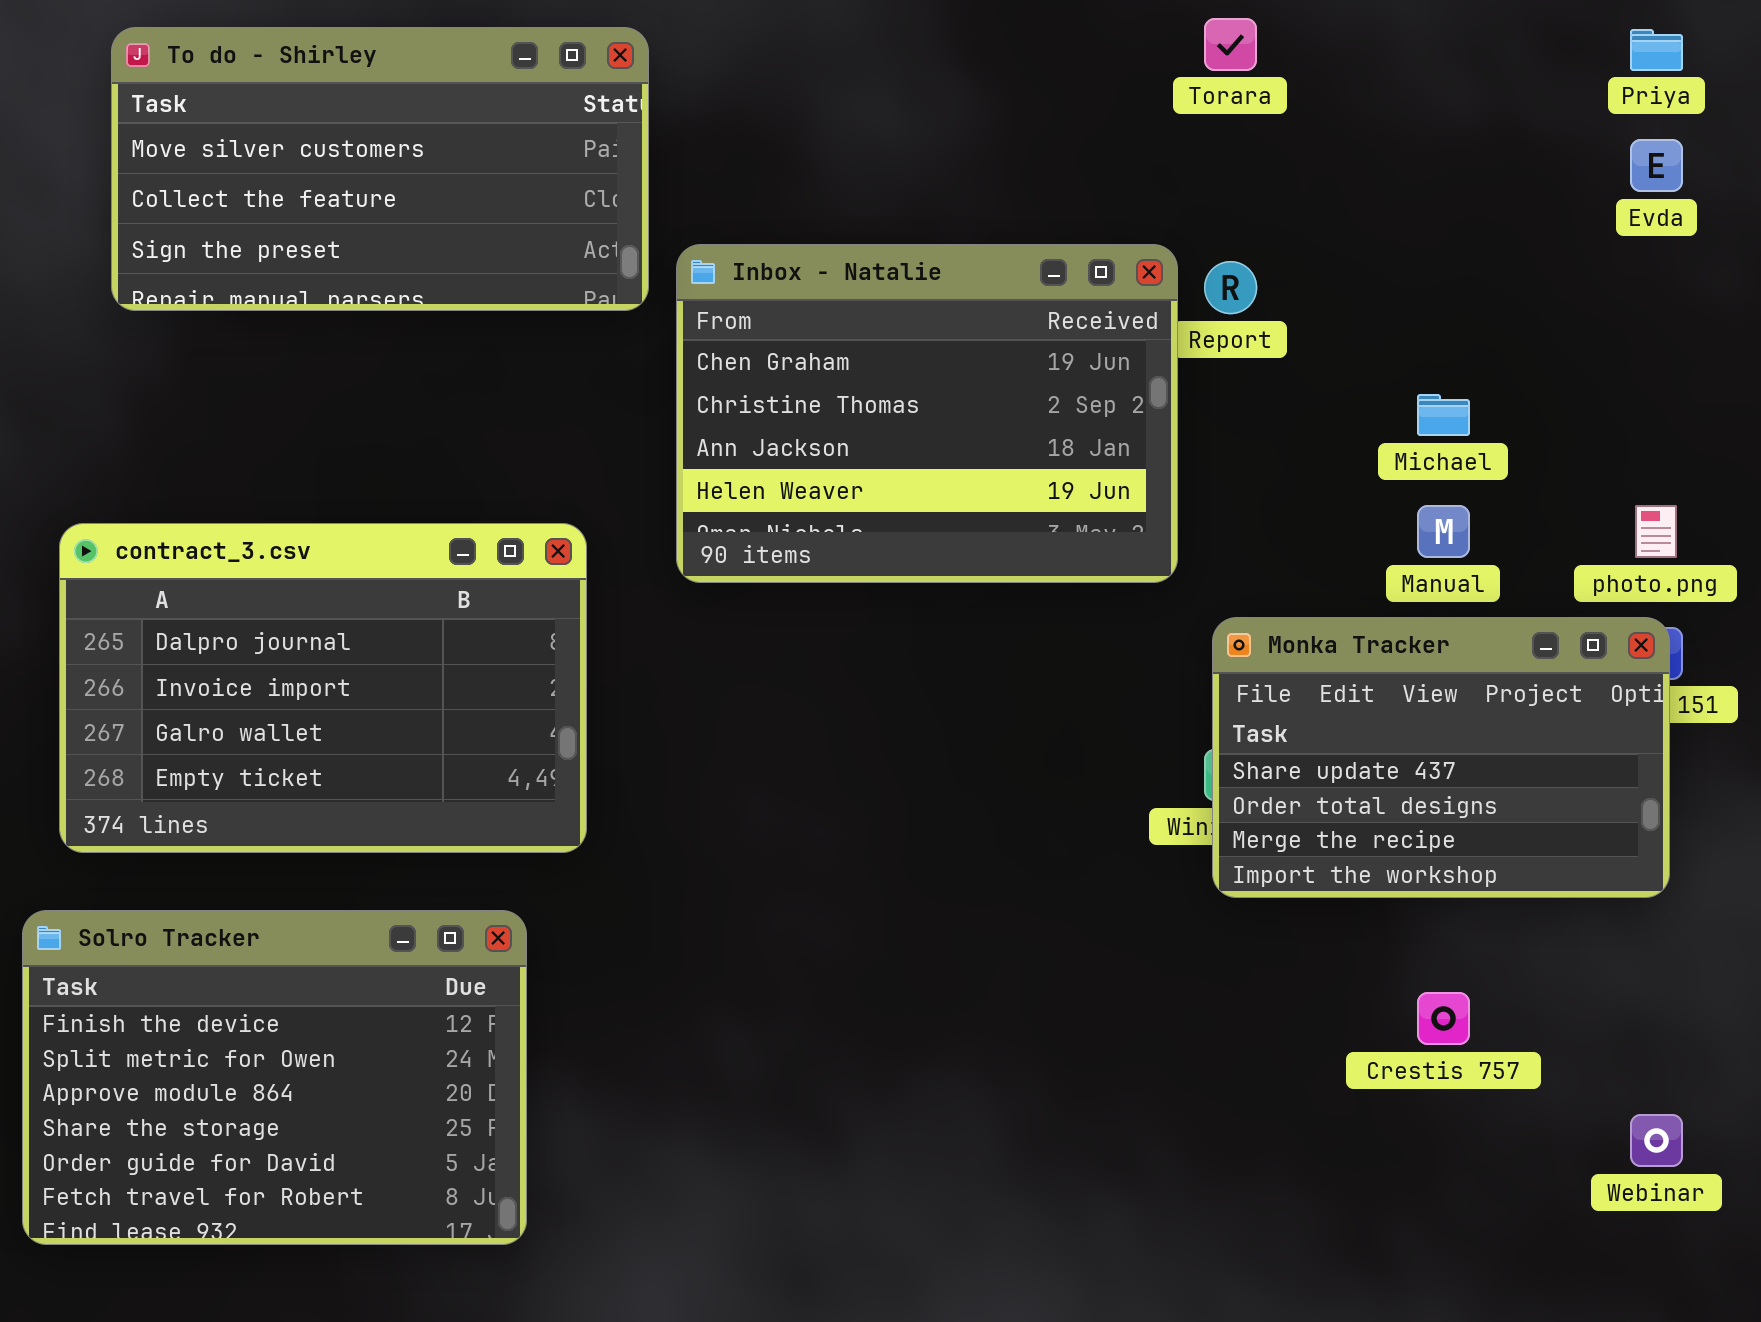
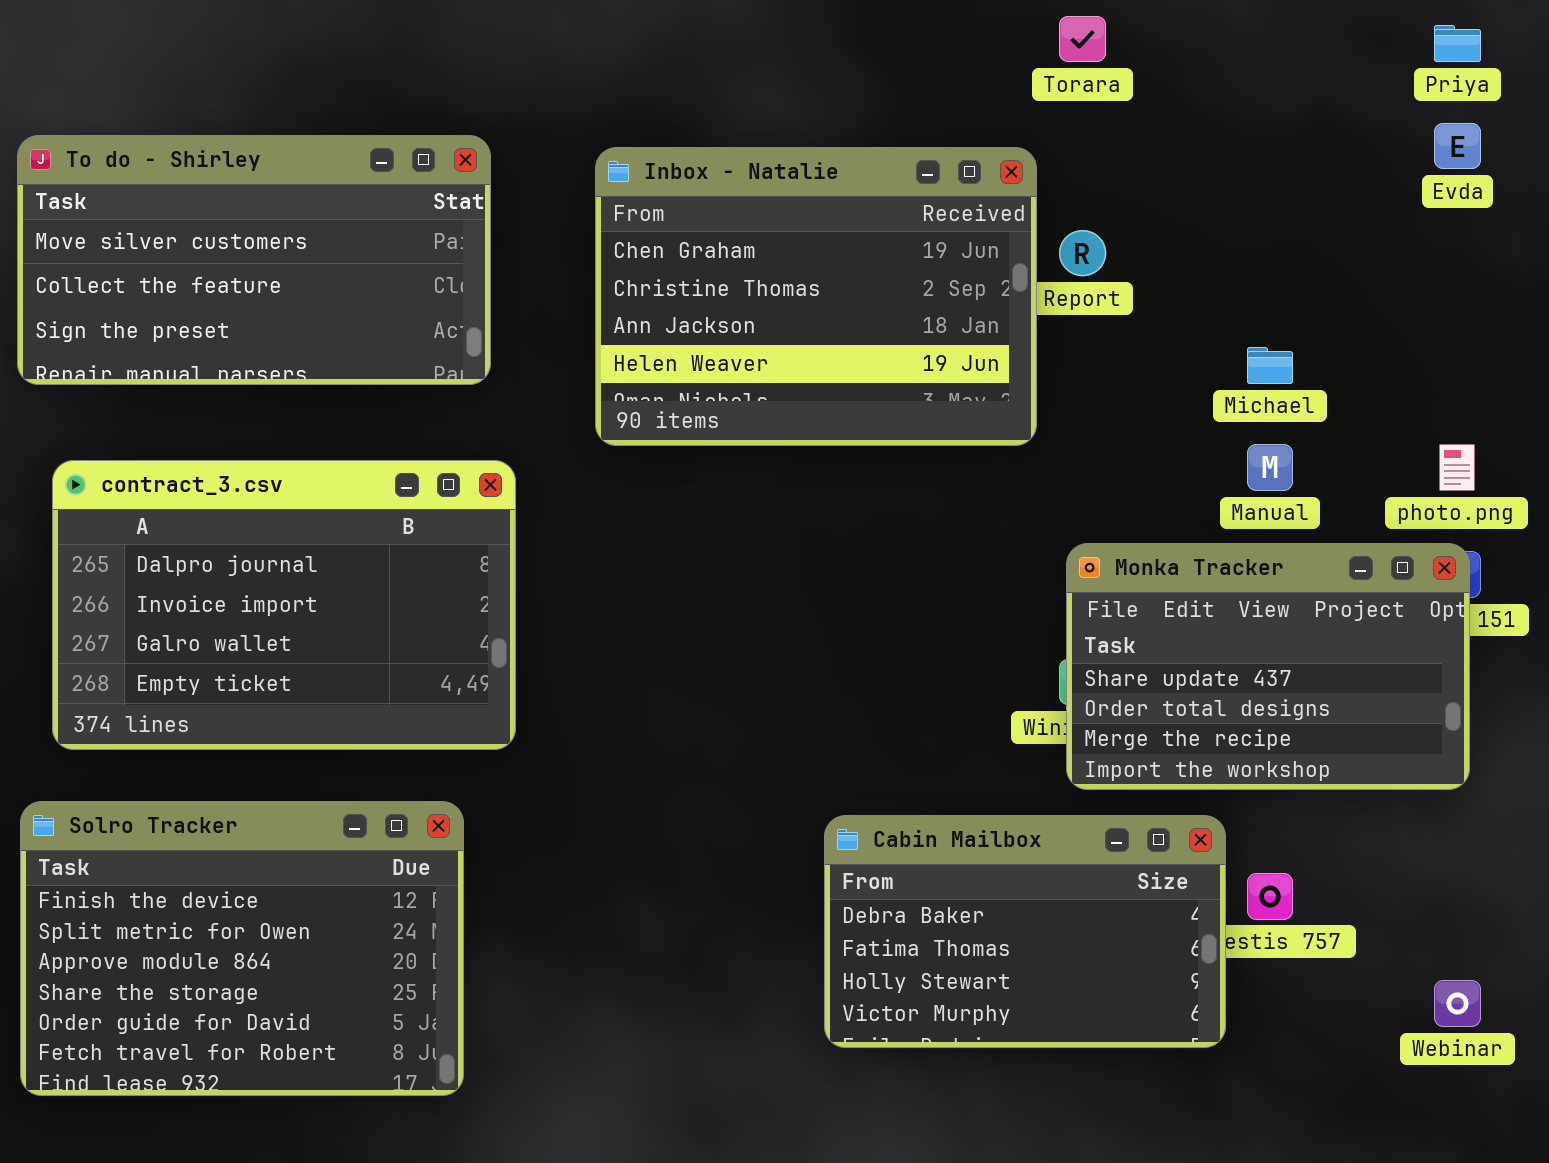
To do - Shirley: [111,27,649,311] -> [17,135,491,385], moved
Inbox - Natalie: [676,244,1178,583] -> [595,147,1037,446], moved
Cabin Mailbox: none -> [824,815,1226,1048], opened

